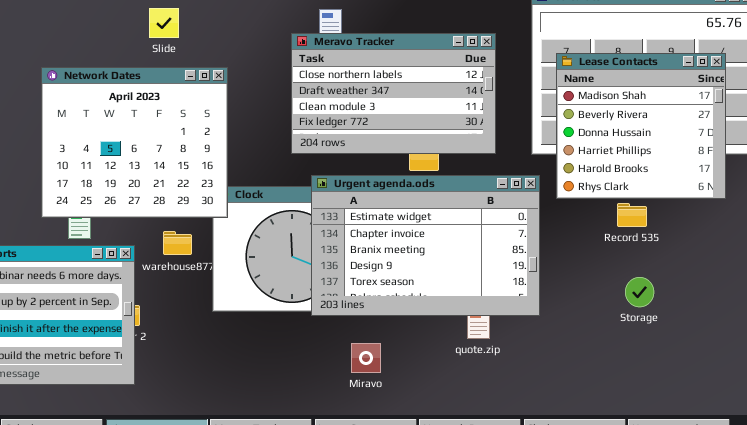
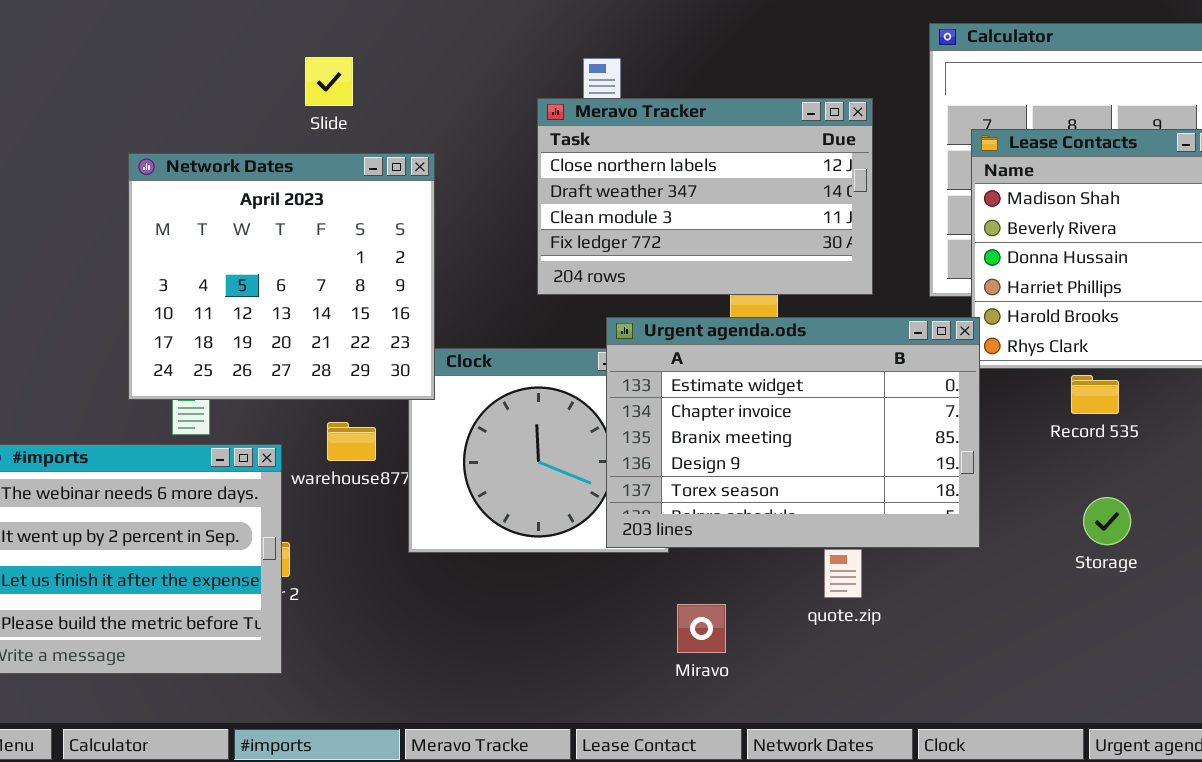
Urgent agenda.ods: [311,175,540,316] -> [606,317,980,548], moved
Miravo: [351,343,381,373] -> [677,604,726,653], moved

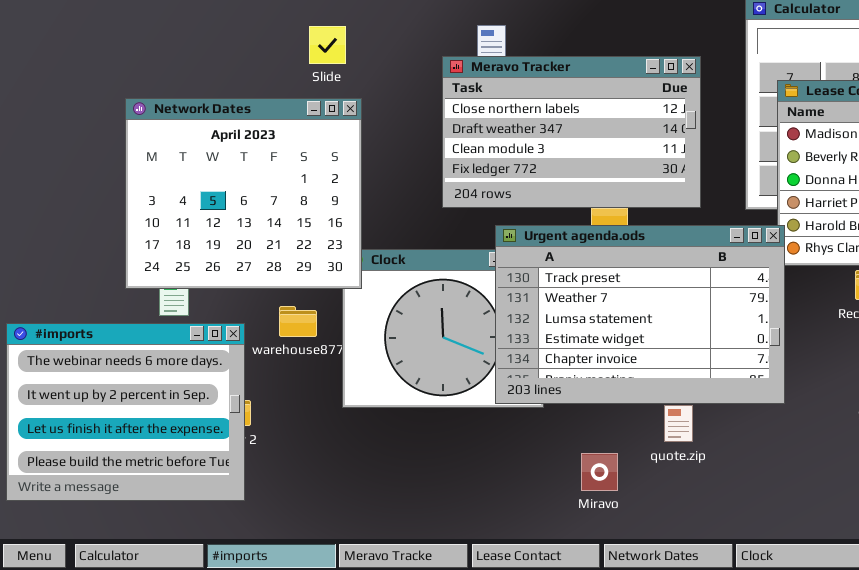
Slide: [305,57,353,106] -> [309,26,346,64], moved
Urgent agenda.ods: [606,317,980,548] -> [495,225,785,404], scrolled up 3 rows
Miravo: [677,604,726,653] -> [581,453,618,491], moved

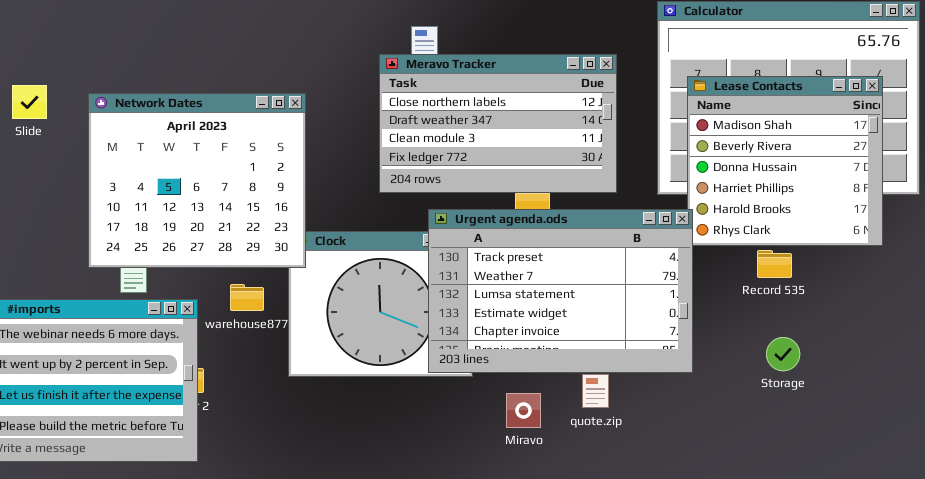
Slide: [309,26,346,64] -> [12,85,47,119], moved
Miravo: [581,453,618,491] -> [506,393,541,428], moved

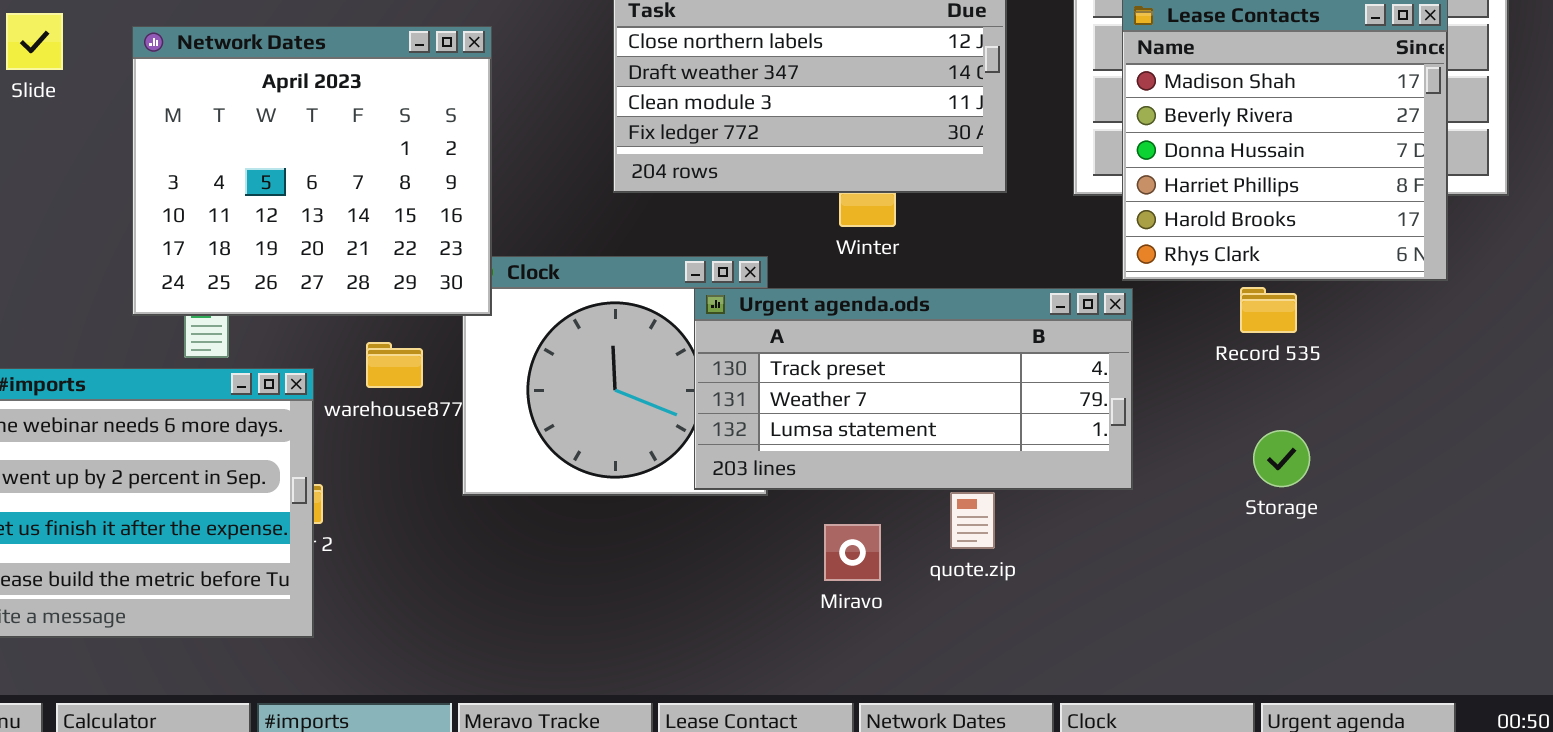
Urgent agenda.ods: [428,209,693,373] -> [694,288,1133,490], resized

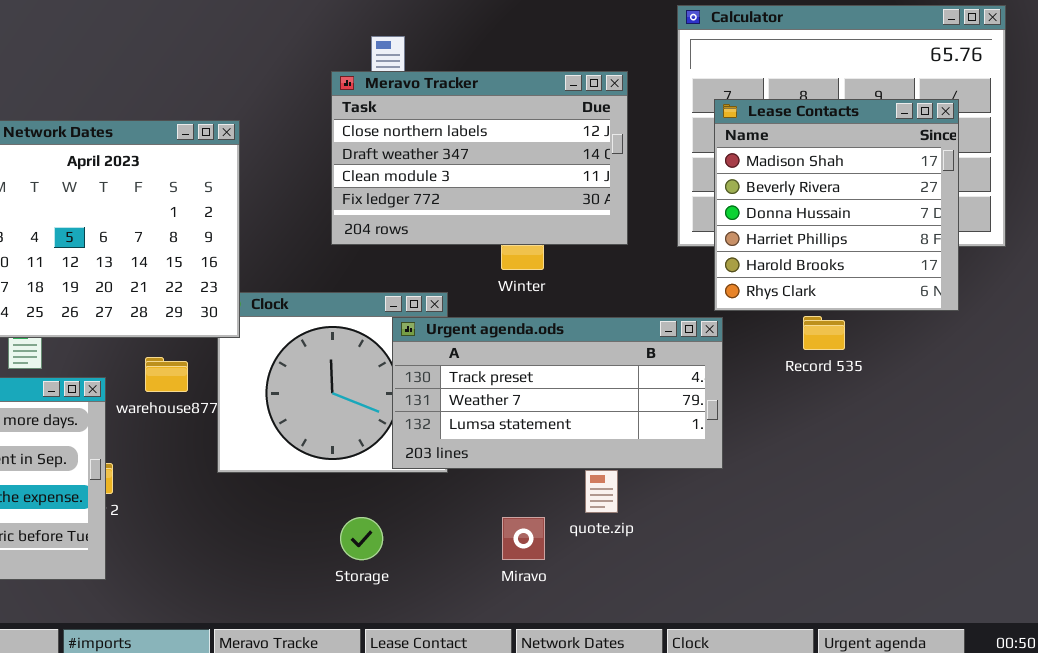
Storage: [1253,430,1310,487] -> [340,517,383,560], moved
Miravo: [824,524,881,581] -> [502,517,545,560], moved

